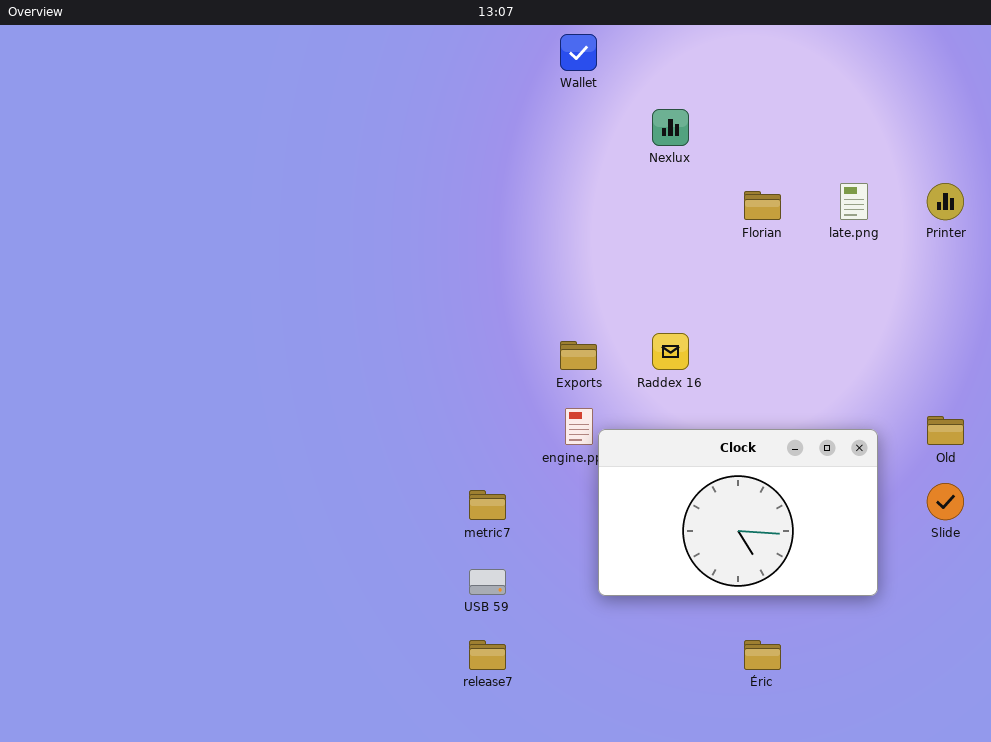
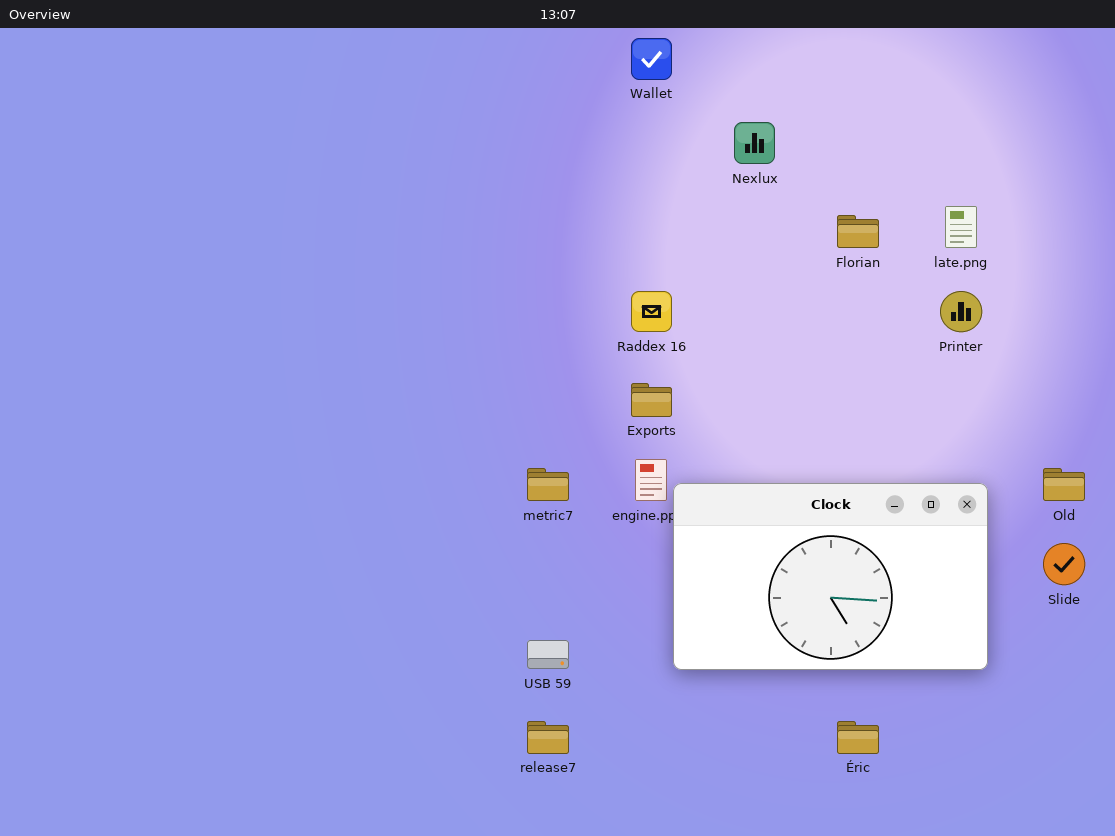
Printer: [927,183,964,220] -> [940,291,982,332], moved
Raddex 16: [652,333,689,370] -> [631,291,672,332], moved
metric7: [469,490,506,520] -> [527,468,569,501], moved

